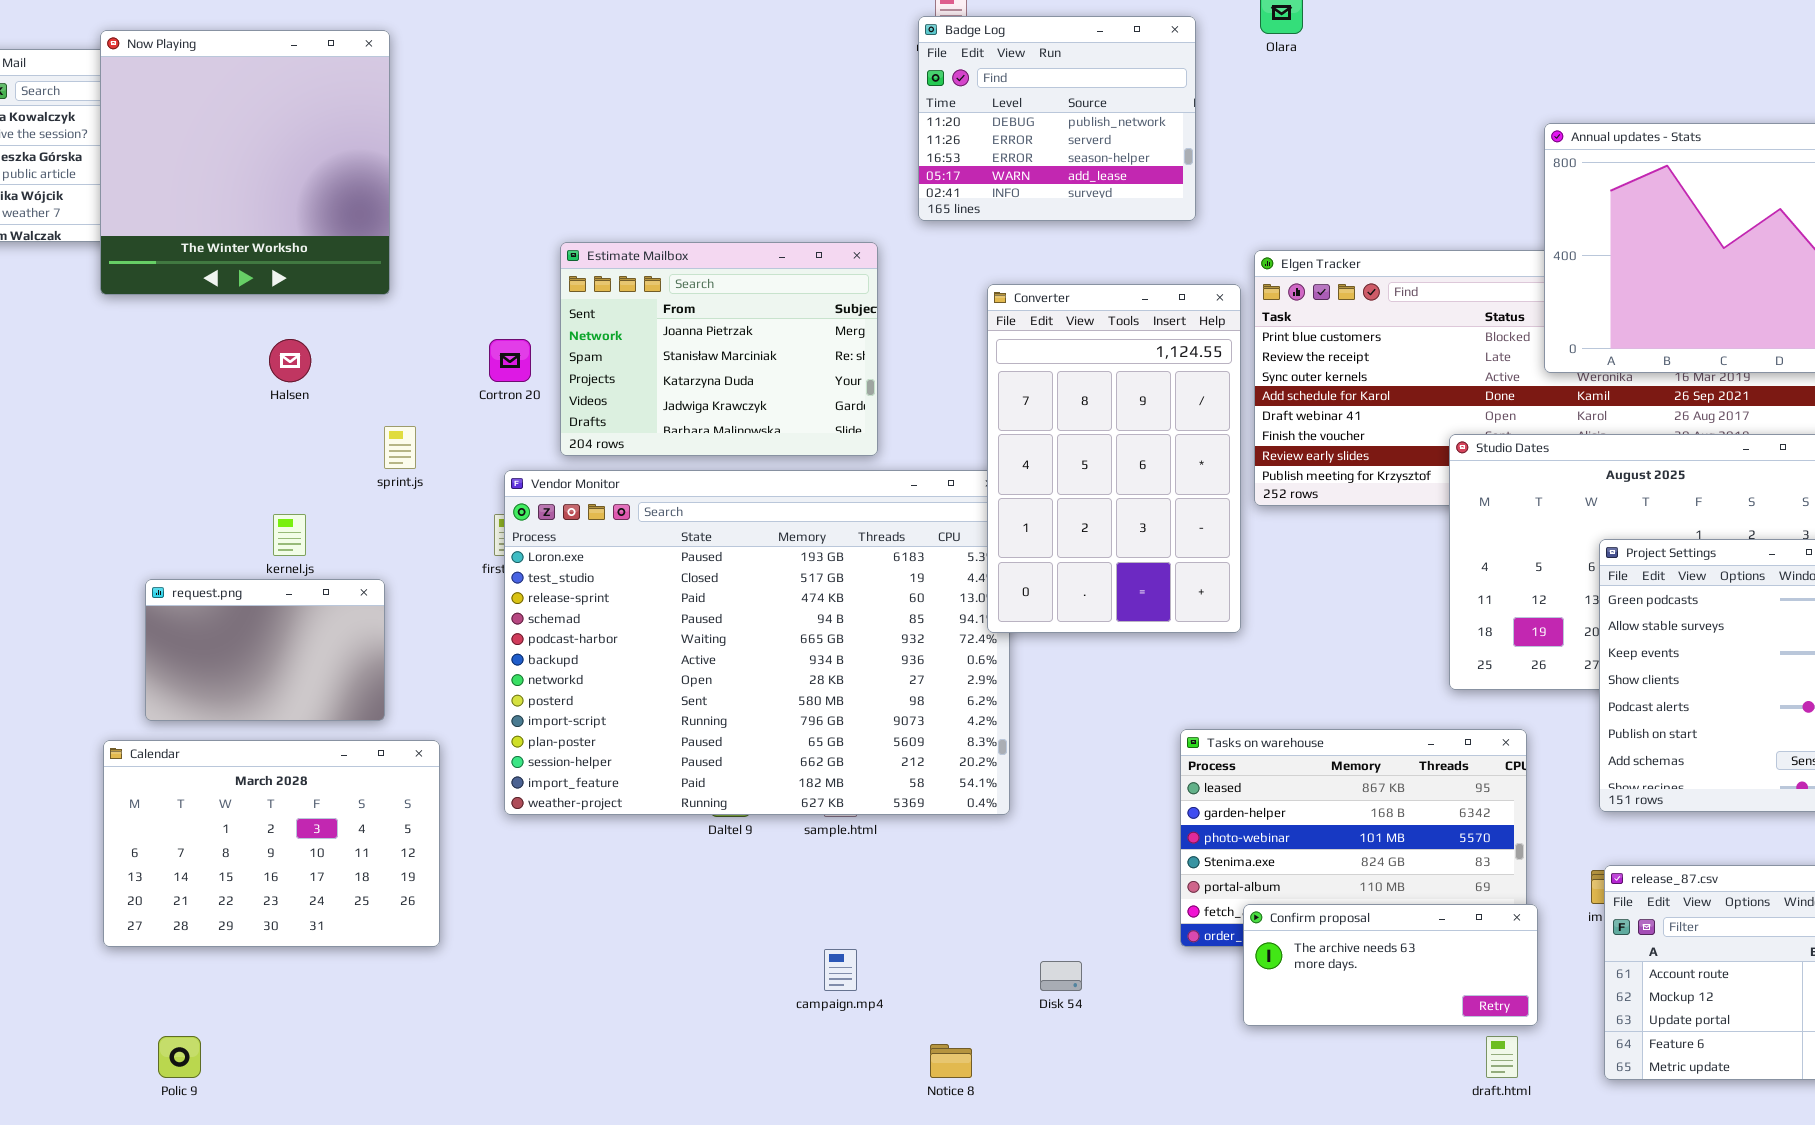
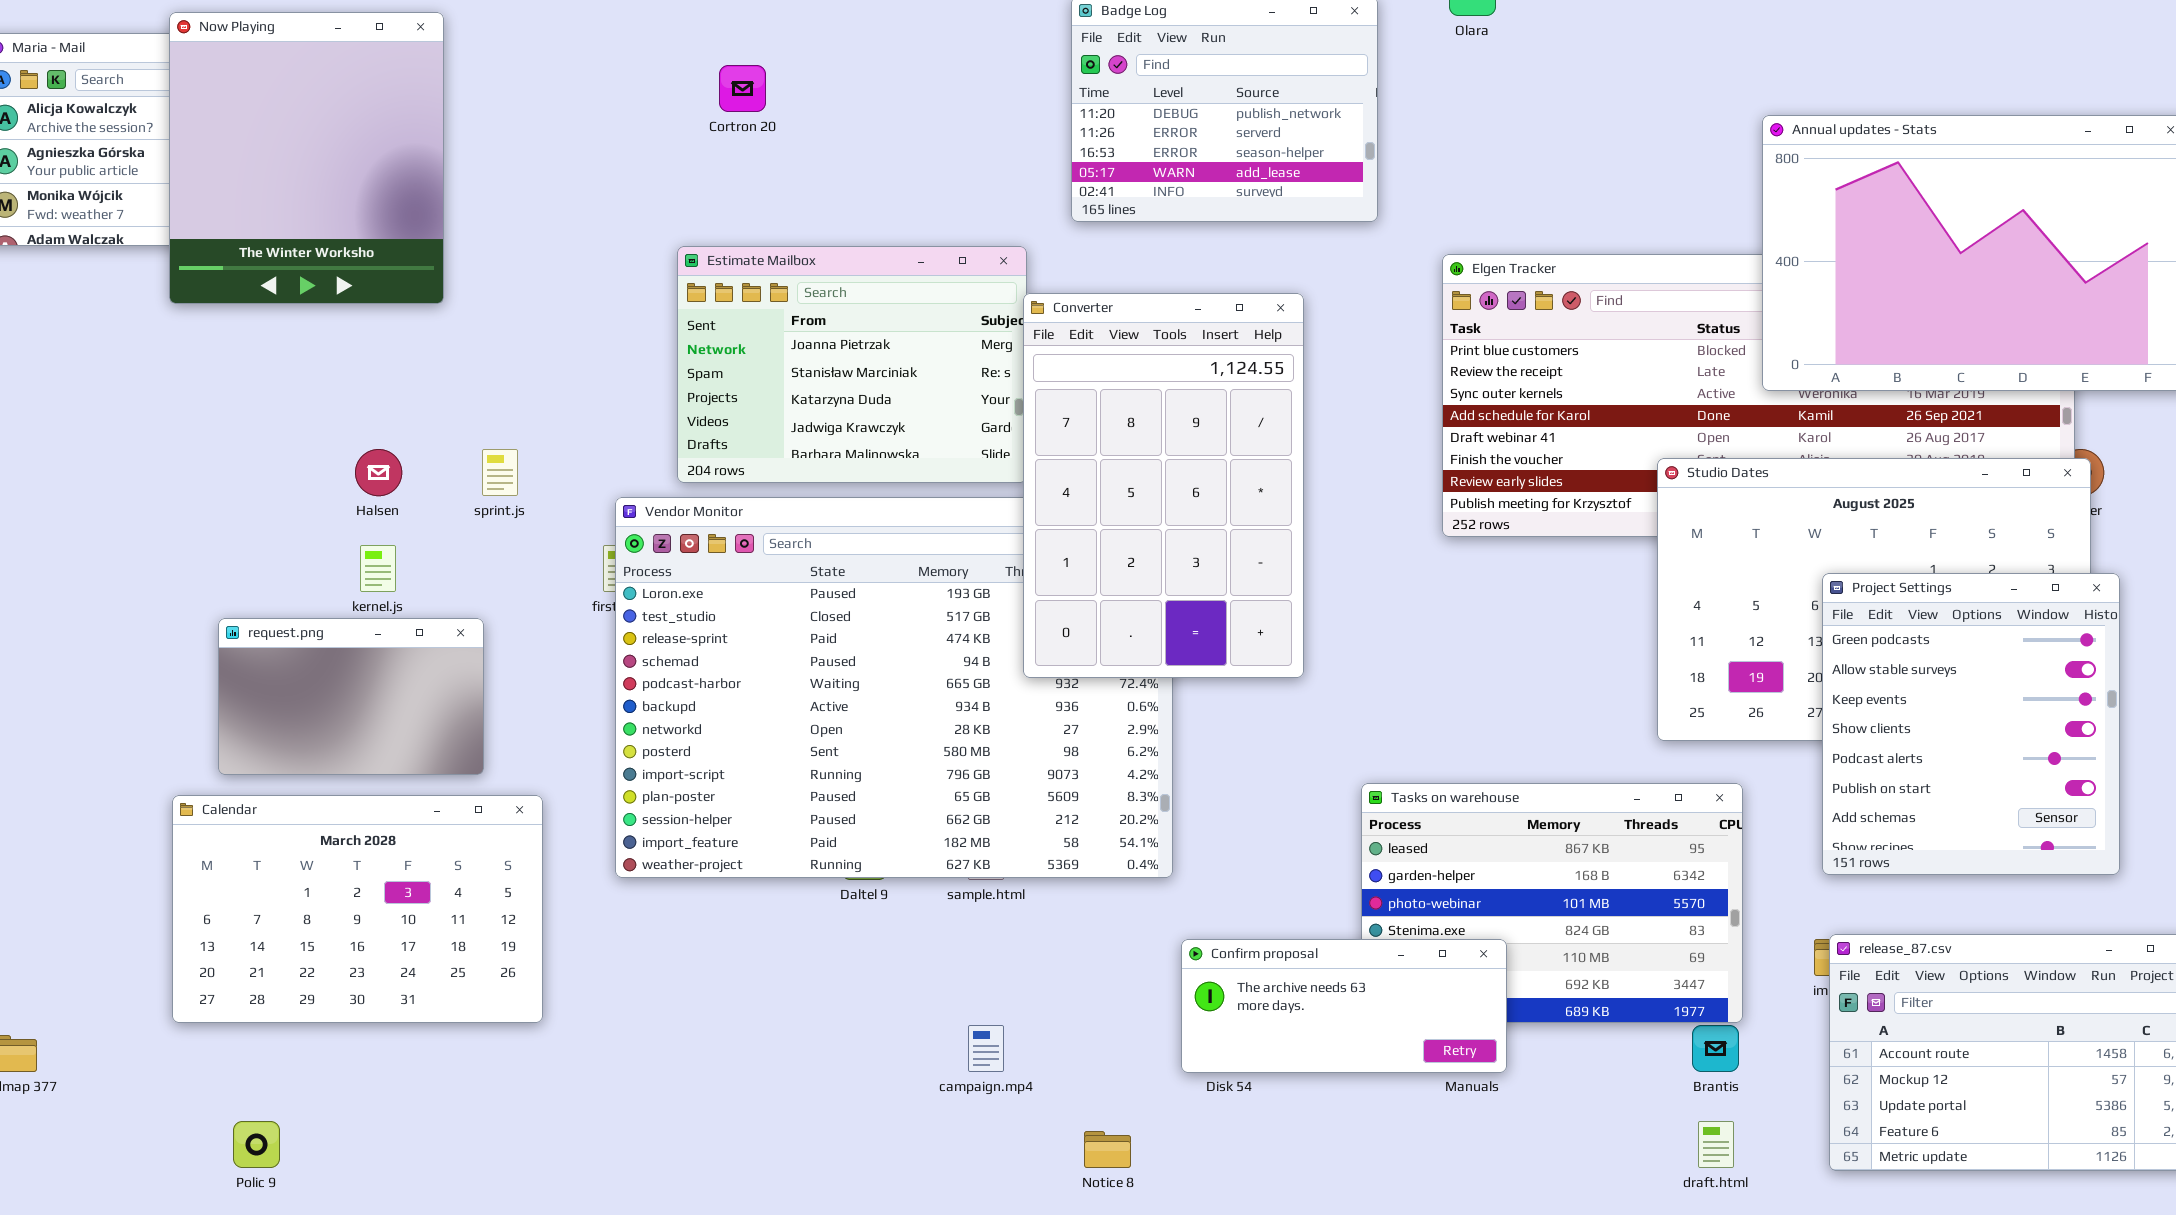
Now Playing: [100,30,390,295] -> [169,12,444,304], resized
Converter: [987,284,1241,633] -> [1023,293,1304,678], moved
Halsen: [269,339,311,382] -> [355,449,402,496], moved
Cortron 20: [489,339,531,382] -> [719,65,766,112], moved
Confirm proposal: [1243,904,1538,1026] -> [1181,939,1507,1073], moved

